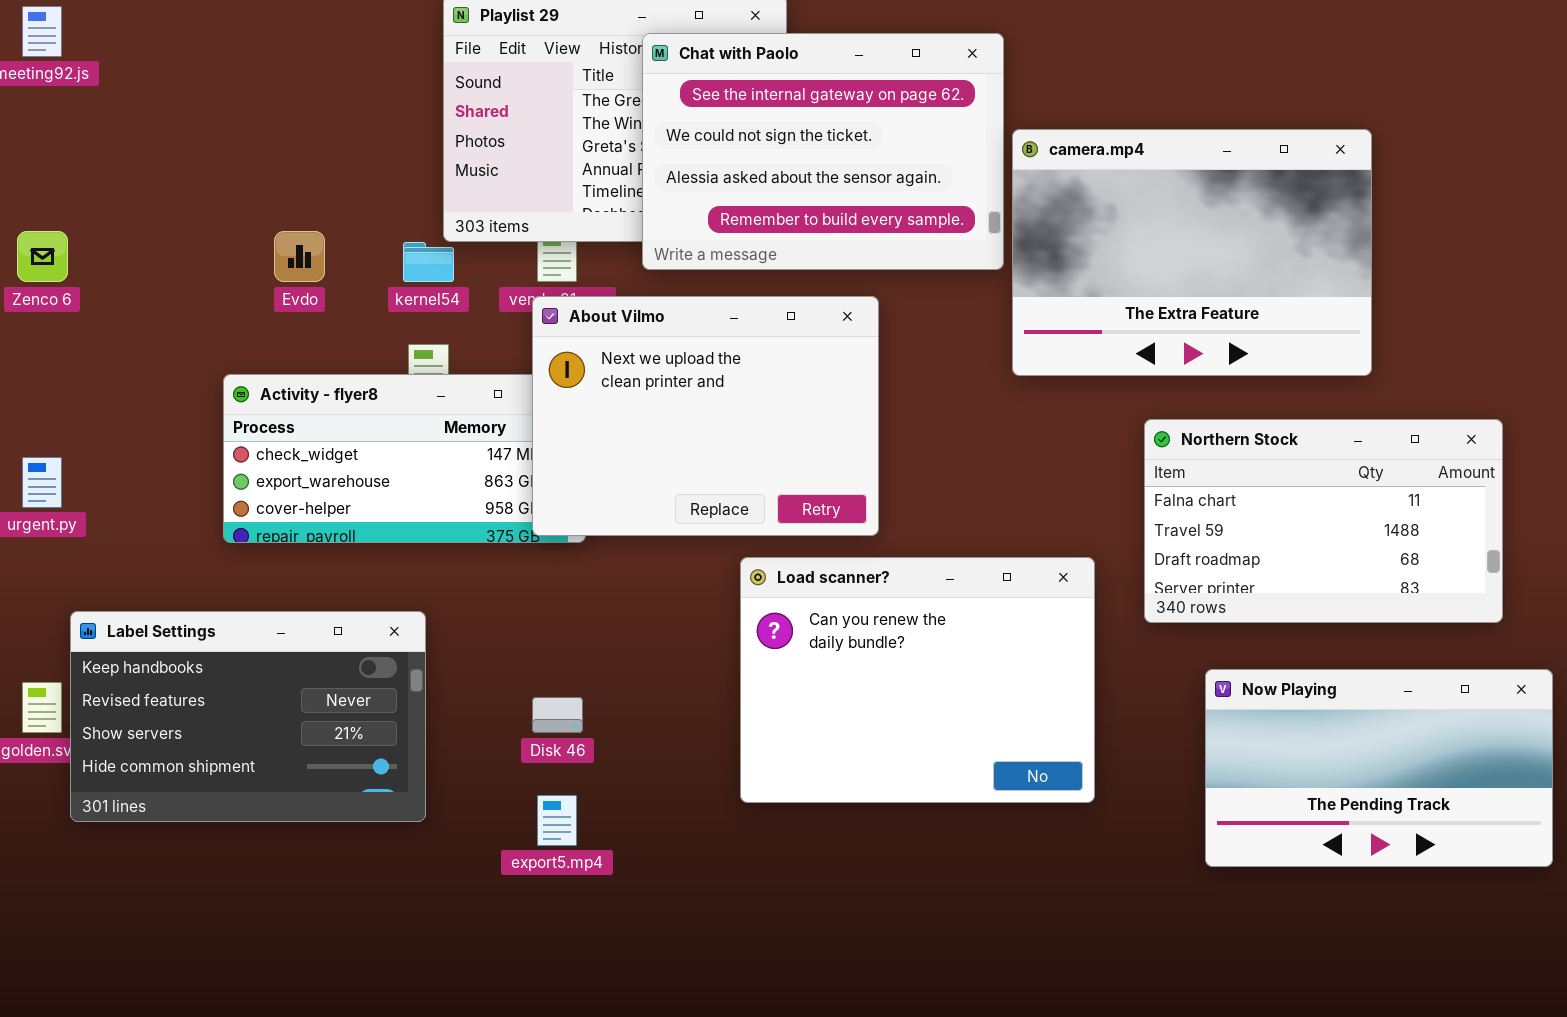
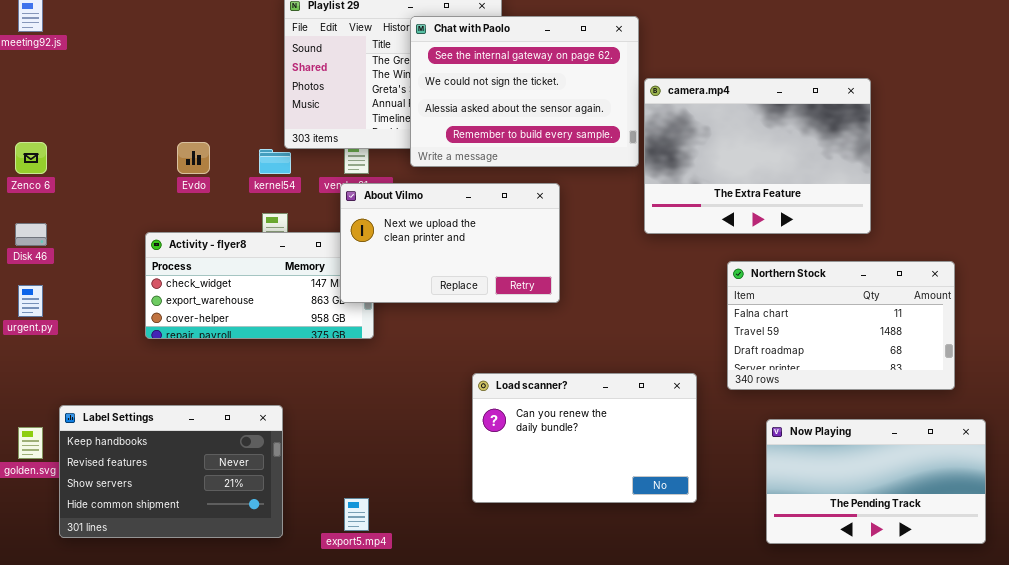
About Vilmo: [532,296,879,536] -> [340,183,560,303], resized
Load scanner?: [740,557,1095,803] -> [472,373,697,503], resized
Label Settings: [70,611,426,822] -> [59,405,283,538], moved
Disk 46: [532,697,583,733] -> [15,223,47,246], moved

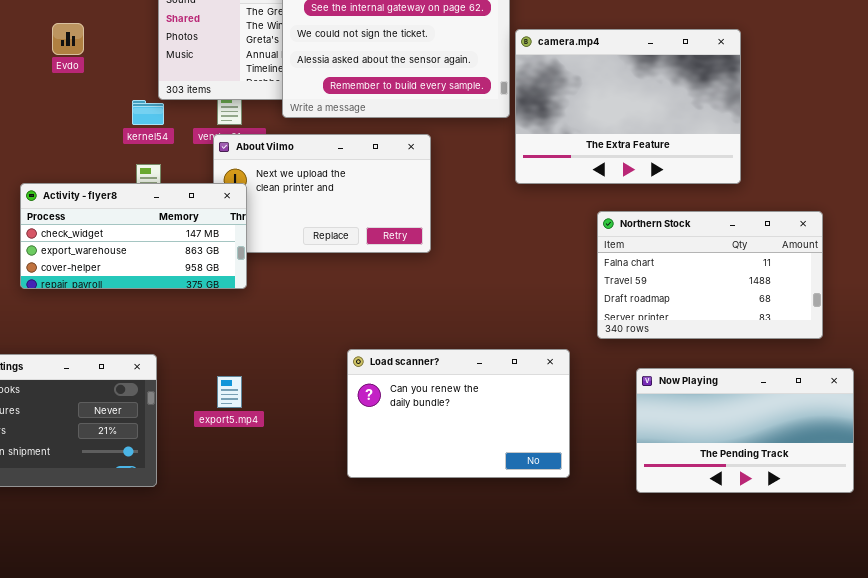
Evdo: [177,142,210,174] -> [52,23,84,55], moved
Activity - flyer8: [145,232,374,339] -> [20,183,247,289], raised
Load scanner?: [472,373,697,503] -> [347,349,570,478], moved
export5.mp4: [344,498,369,531] -> [217,376,242,408], moved

